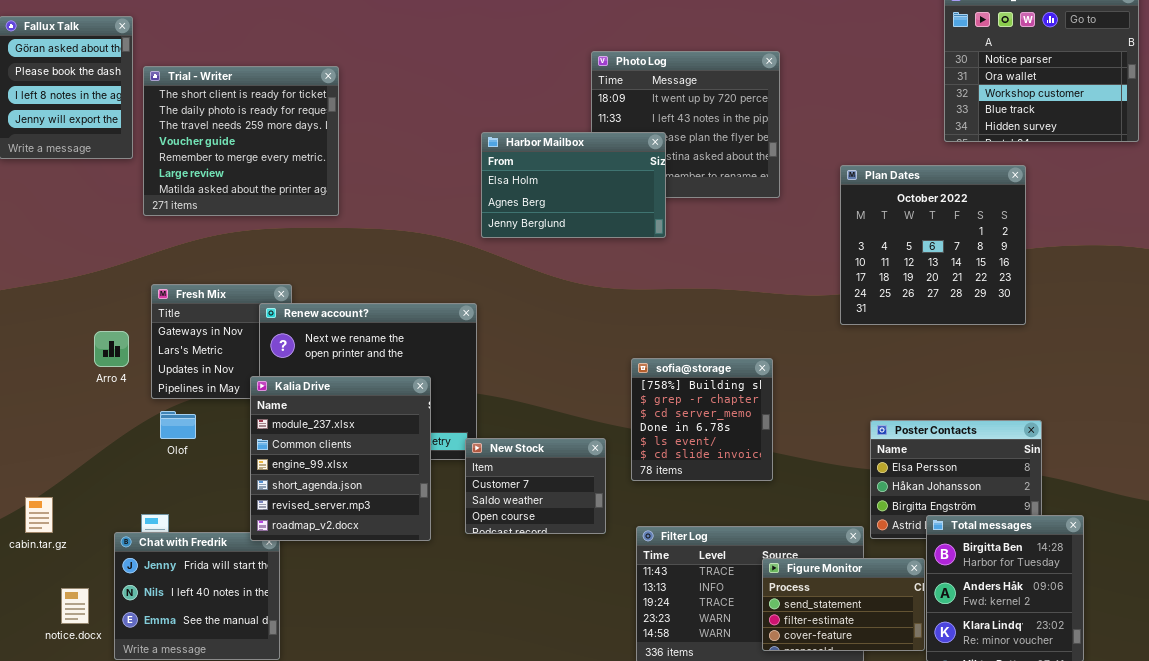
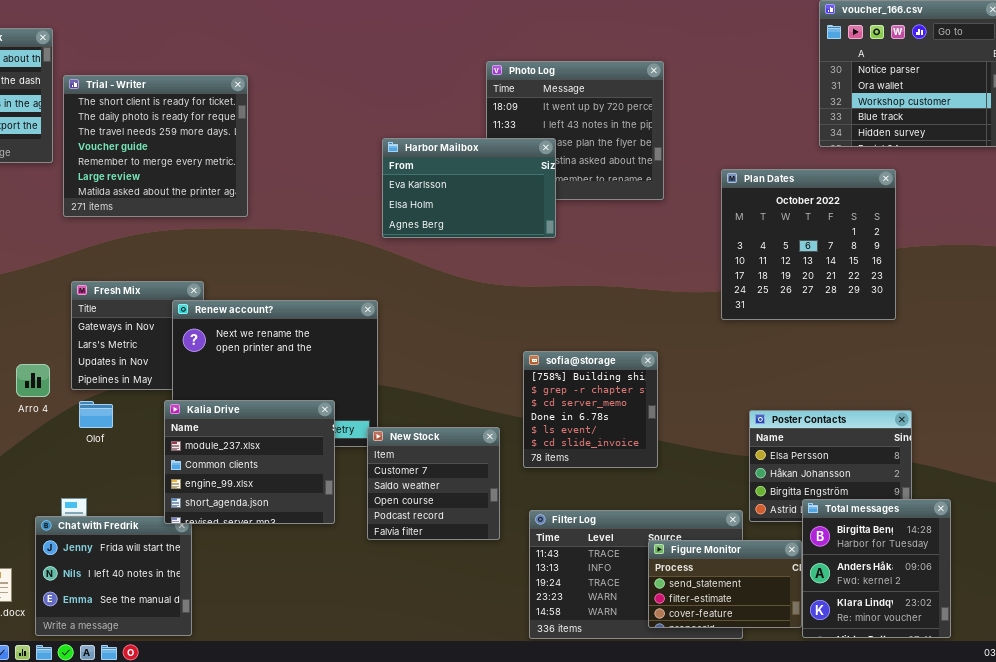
Harbor Mailbox: [481,132,666,238] -> [382,138,556,238], scrolled up 1 row
Arro 4: [94,331,129,367] -> [16,364,50,397], moved
Kalia Drive: [250,376,431,541] -> [164,400,335,524], resized
New Stock: [465,438,606,534] -> [367,427,500,540], resized

